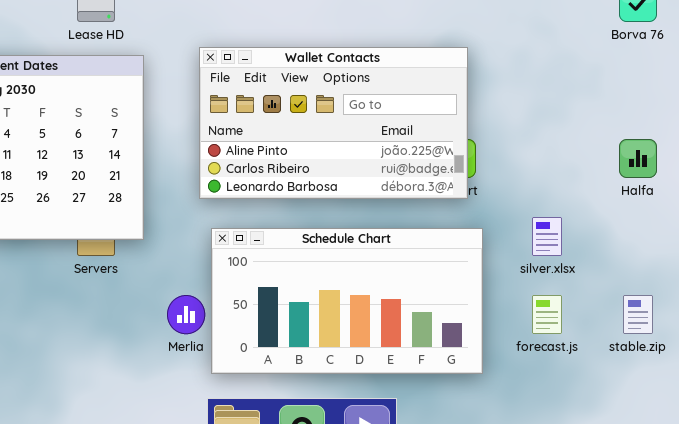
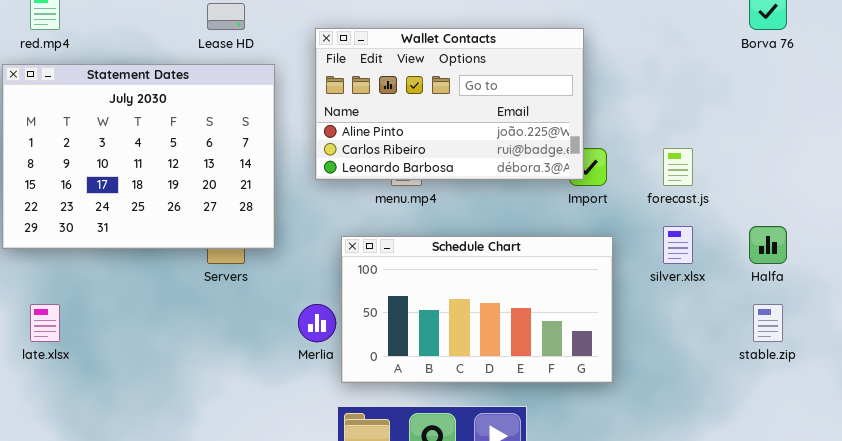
Wallet Contacts: [199,47,468,199] -> [315,28,584,180], moved
Halfa: [619,139,657,178] -> [749,226,787,264], moved
forecast.js: [532,295,562,334] -> [663,148,693,186], moved

